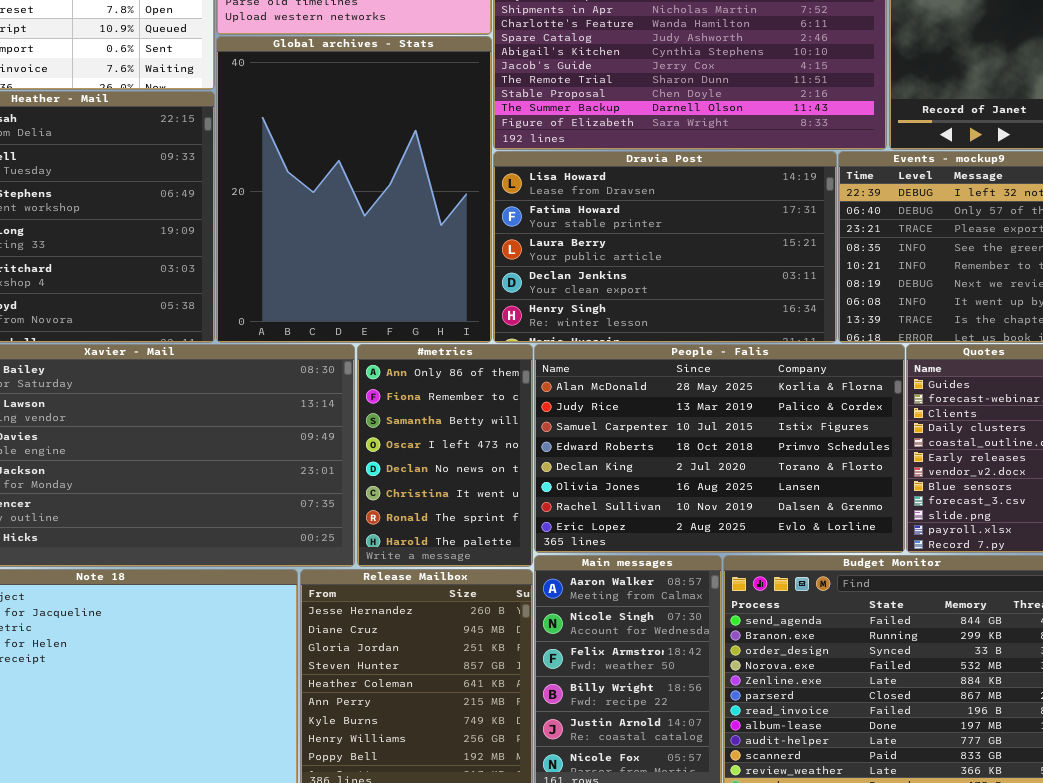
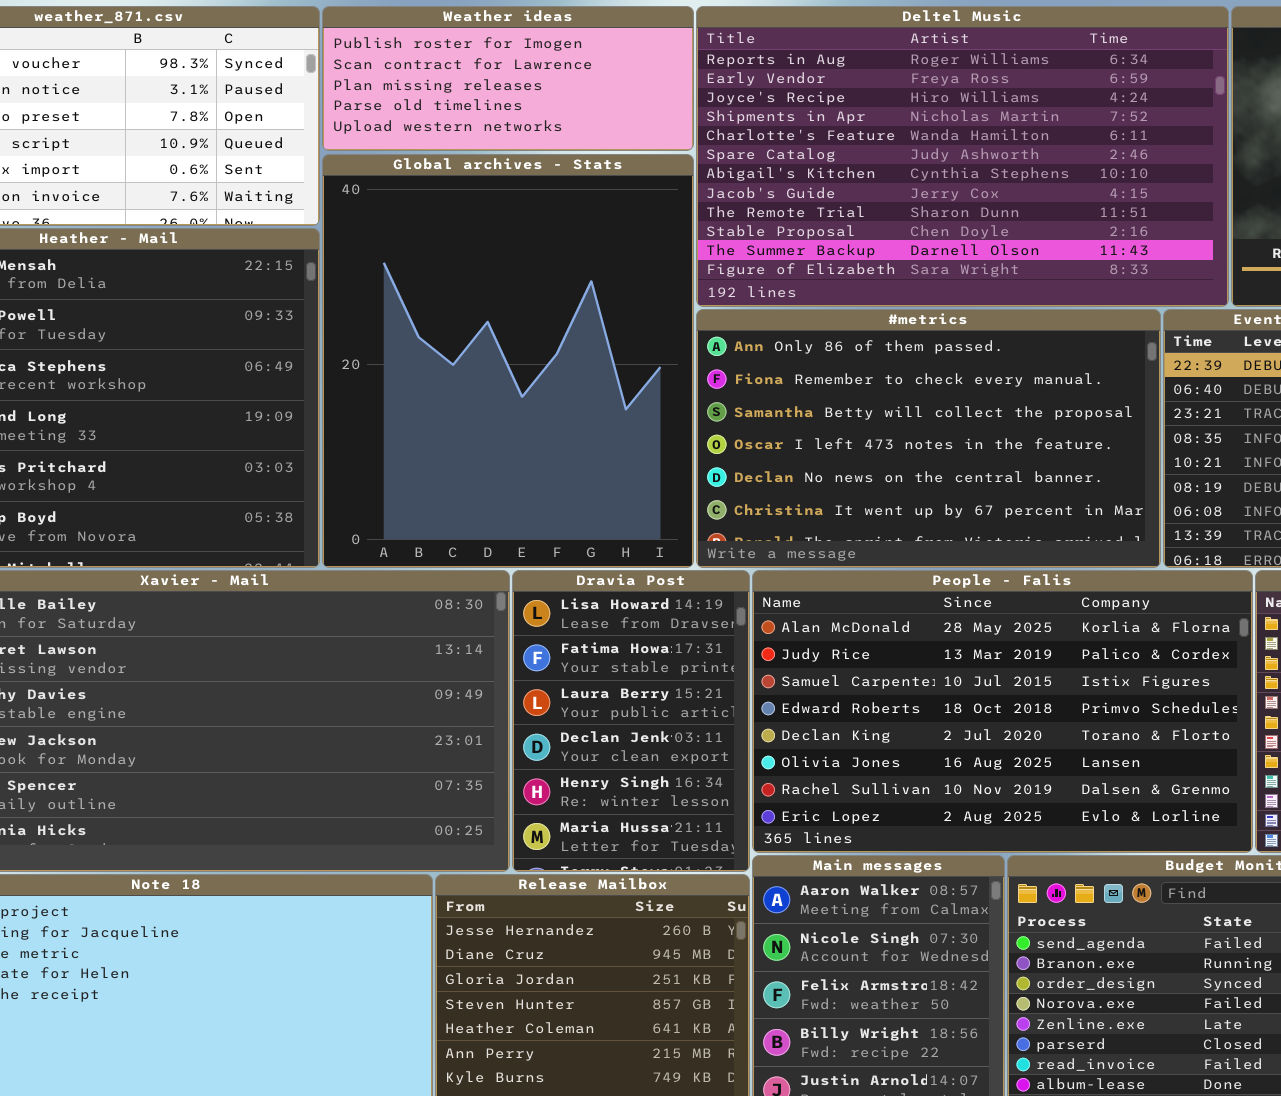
Dravia Post: [493,151,837,343] -> [512,570,750,872], moved, resized
#metrics: [357,344,533,567] -> [696,309,1161,568], moved, resized

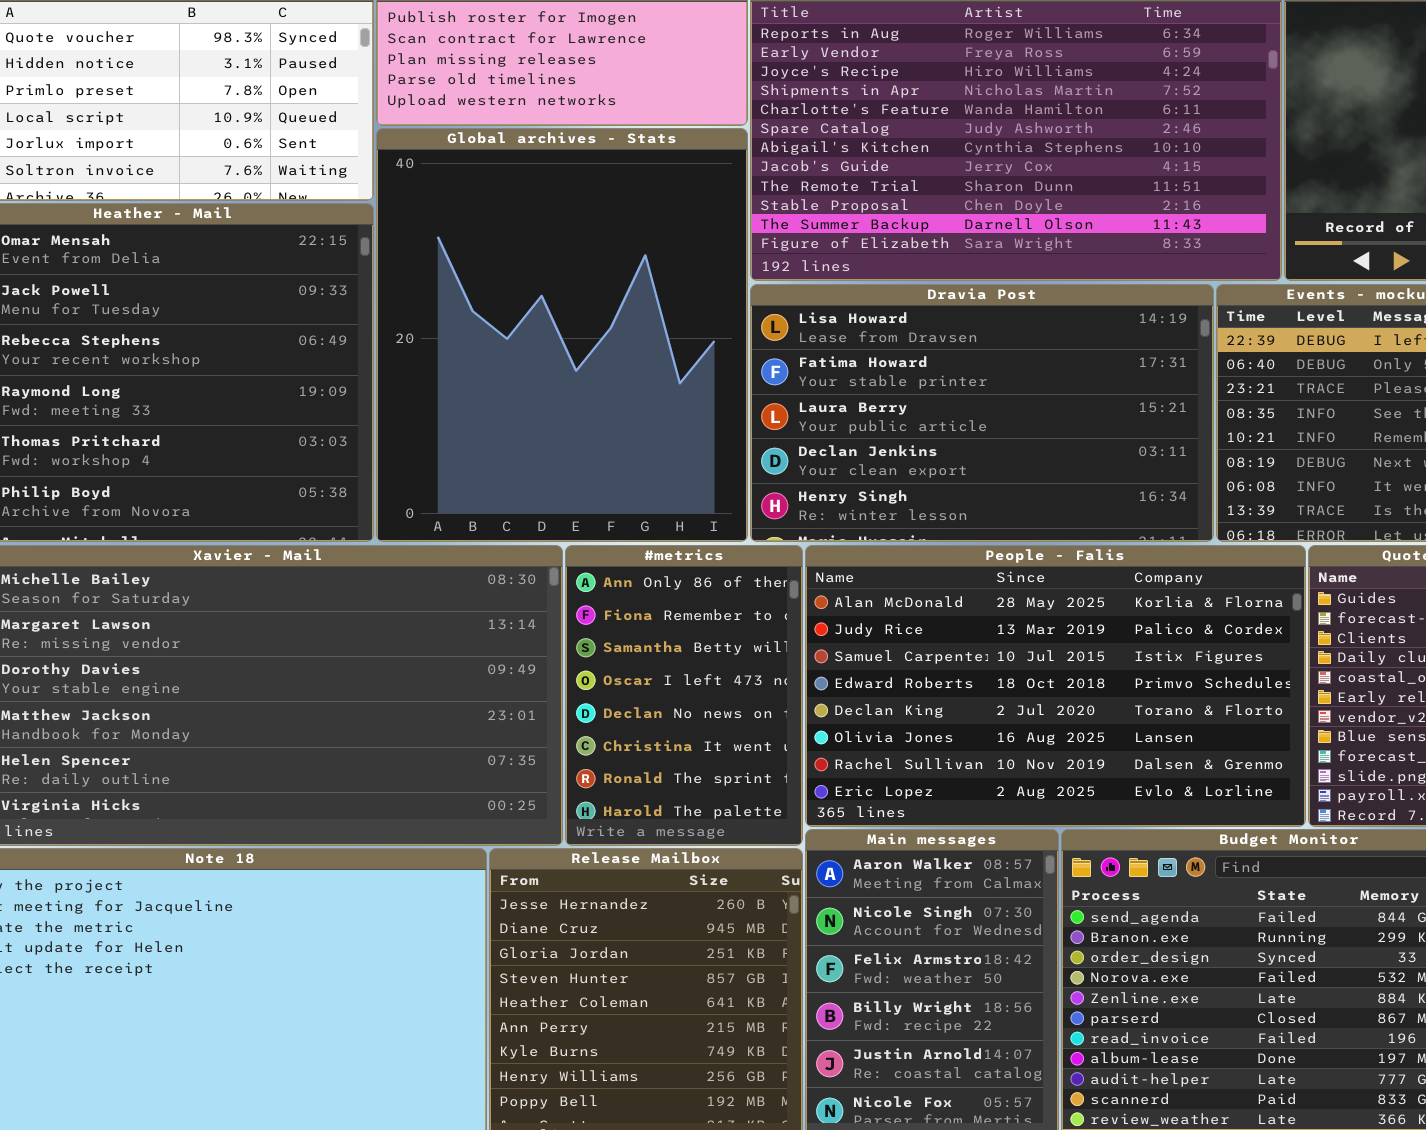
#metrics: [696,309,1161,568] -> [565,545,803,846], moved, resized
Dravia Post: [512,570,750,872] -> [750,284,1214,542], moved, resized

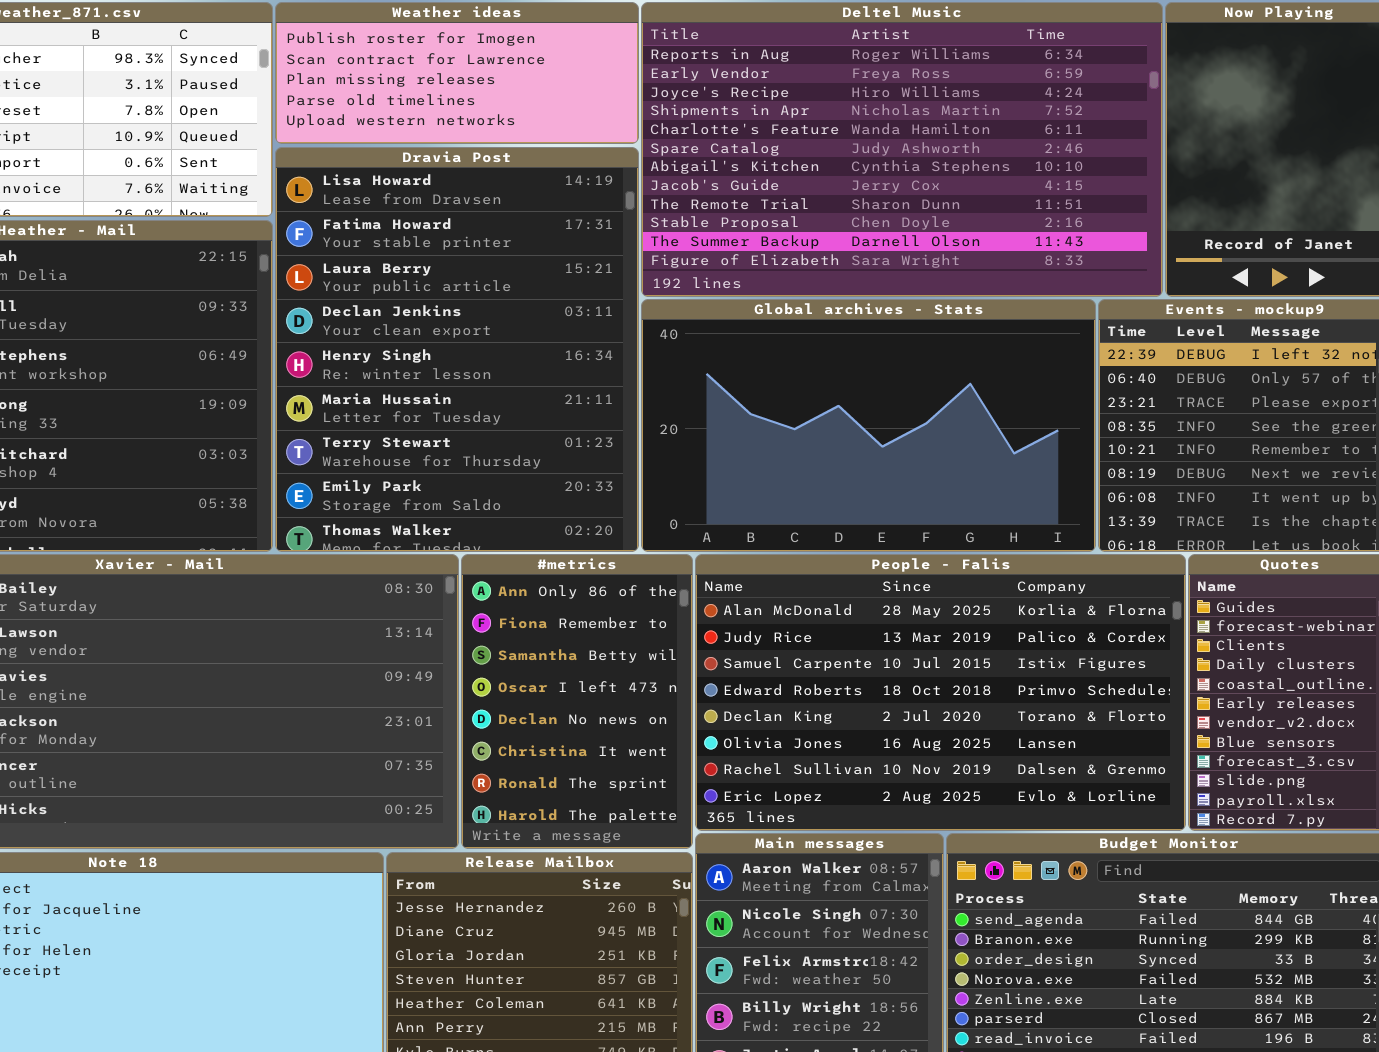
Global archives - Stats: [376,128,748,542] -> [641,299,1096,552], moved, resized
Dravia Post: [750,284,1214,542] -> [275,147,639,552], moved, resized

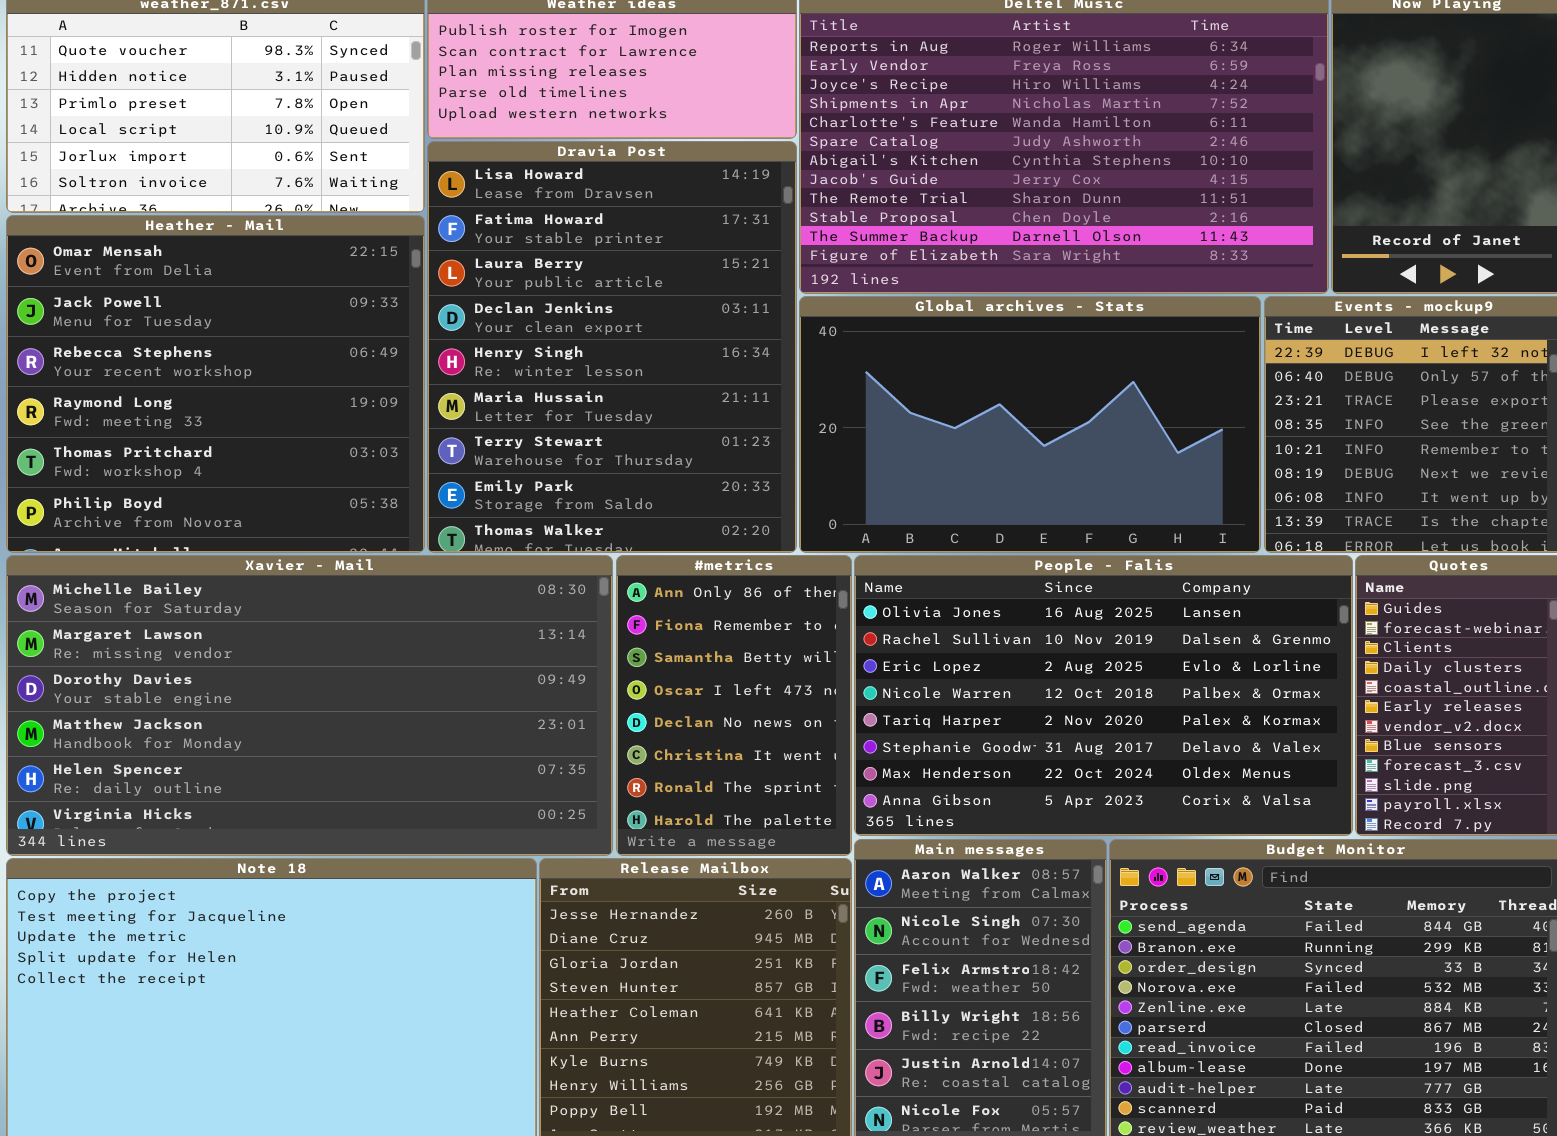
People - Falis: [695,554,1186,831] -> [854,555,1353,836], scrolled down 5 rows

